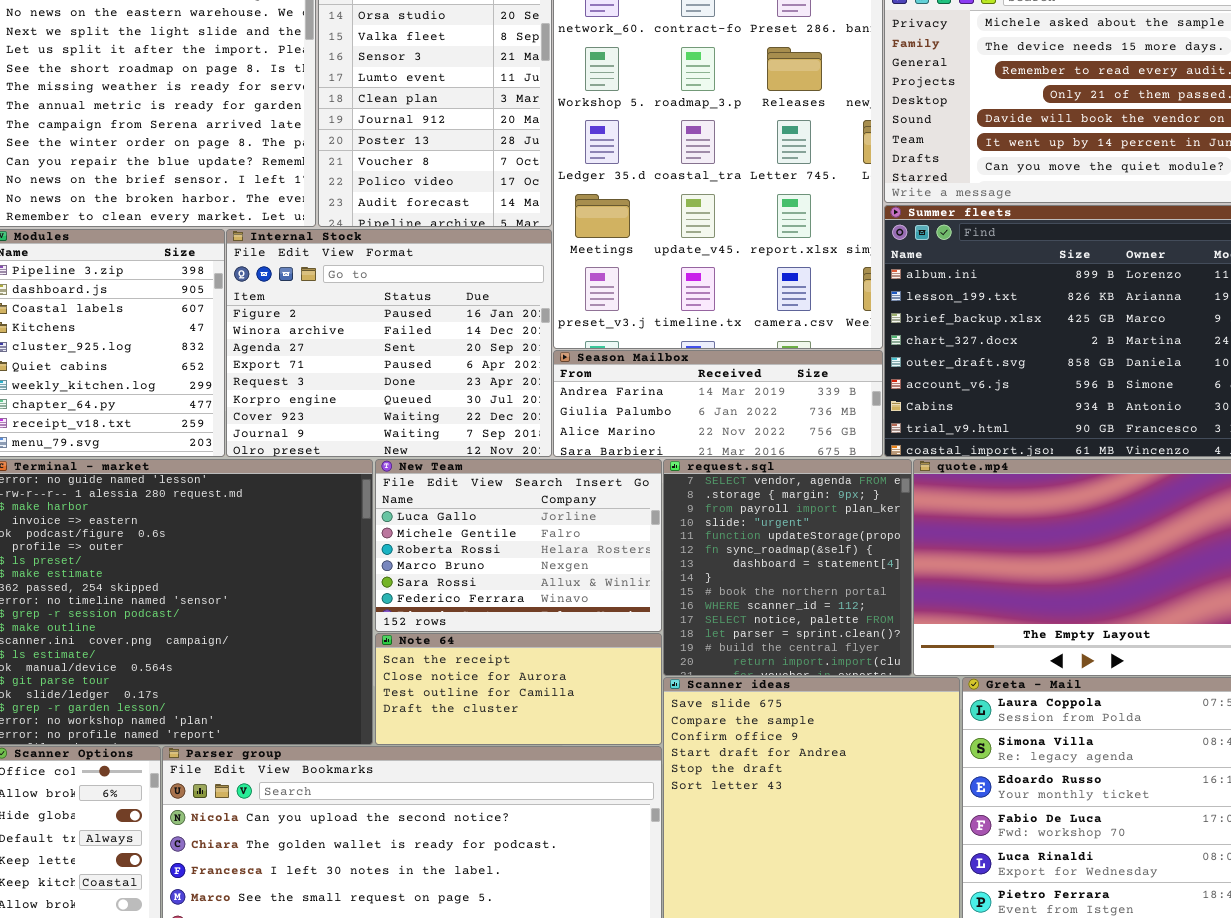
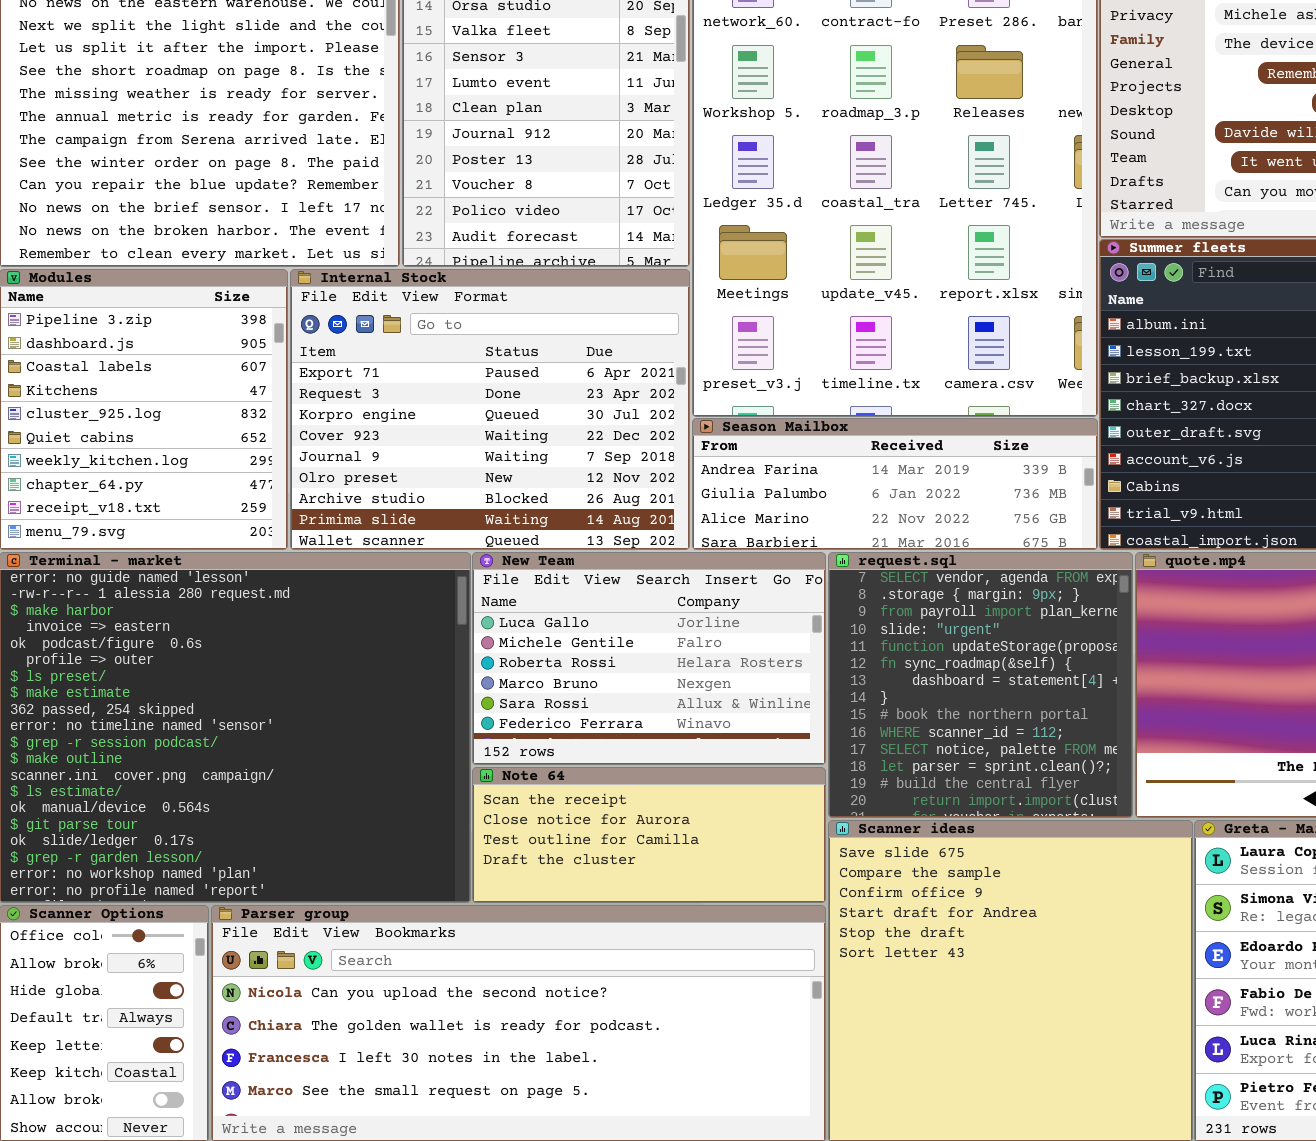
Internal Stock: [226,229,552,457] -> [290,269,690,550], scrolled down 3 rows

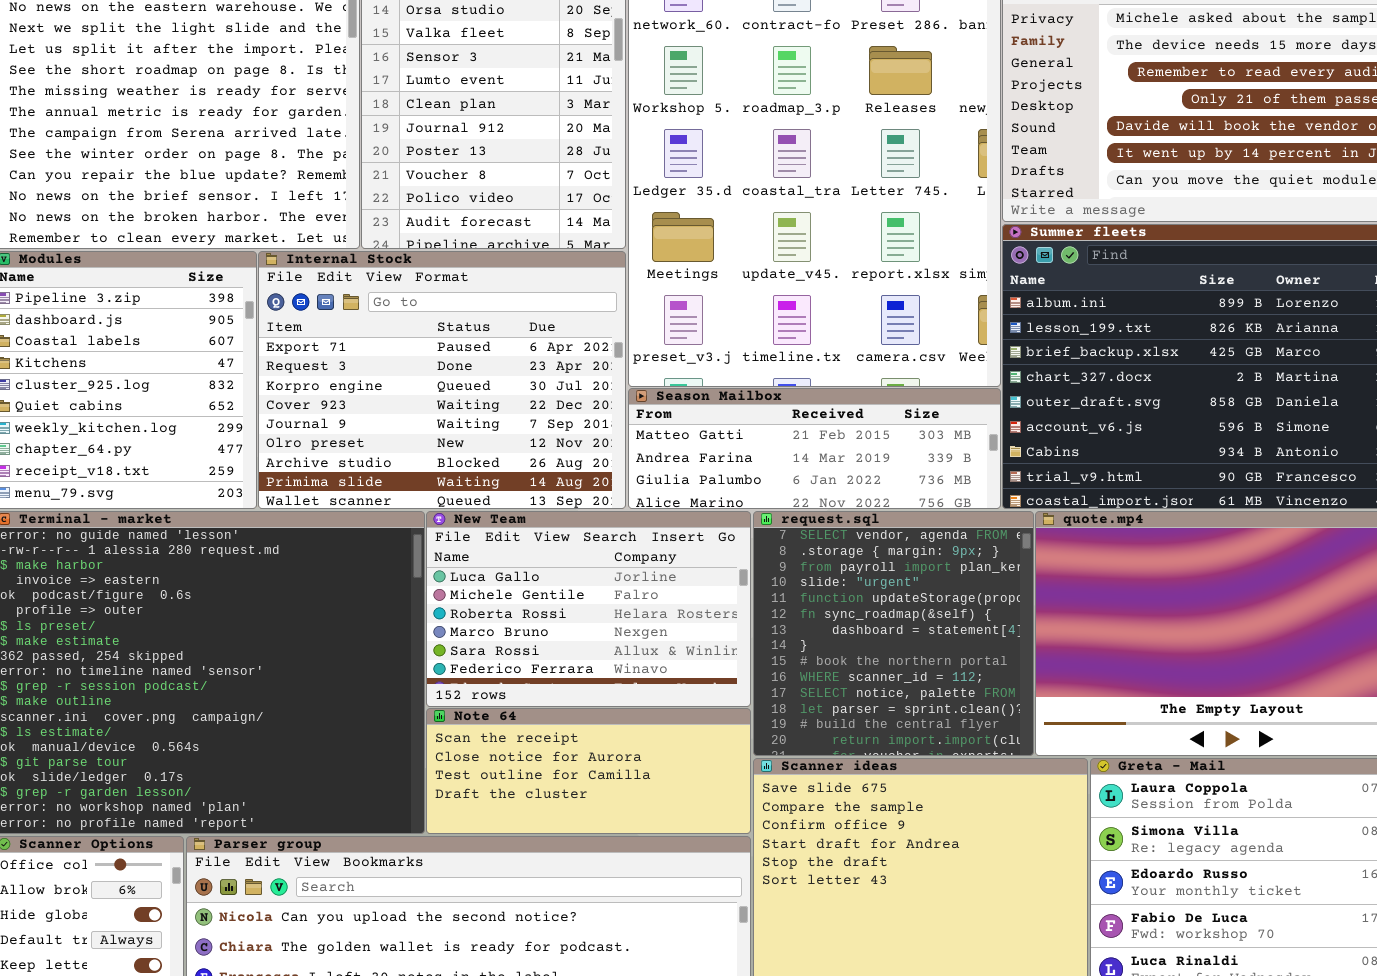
Season Mailbox: [692,418,1098,550] -> [628,388,1001,509], scrolled up 1 row

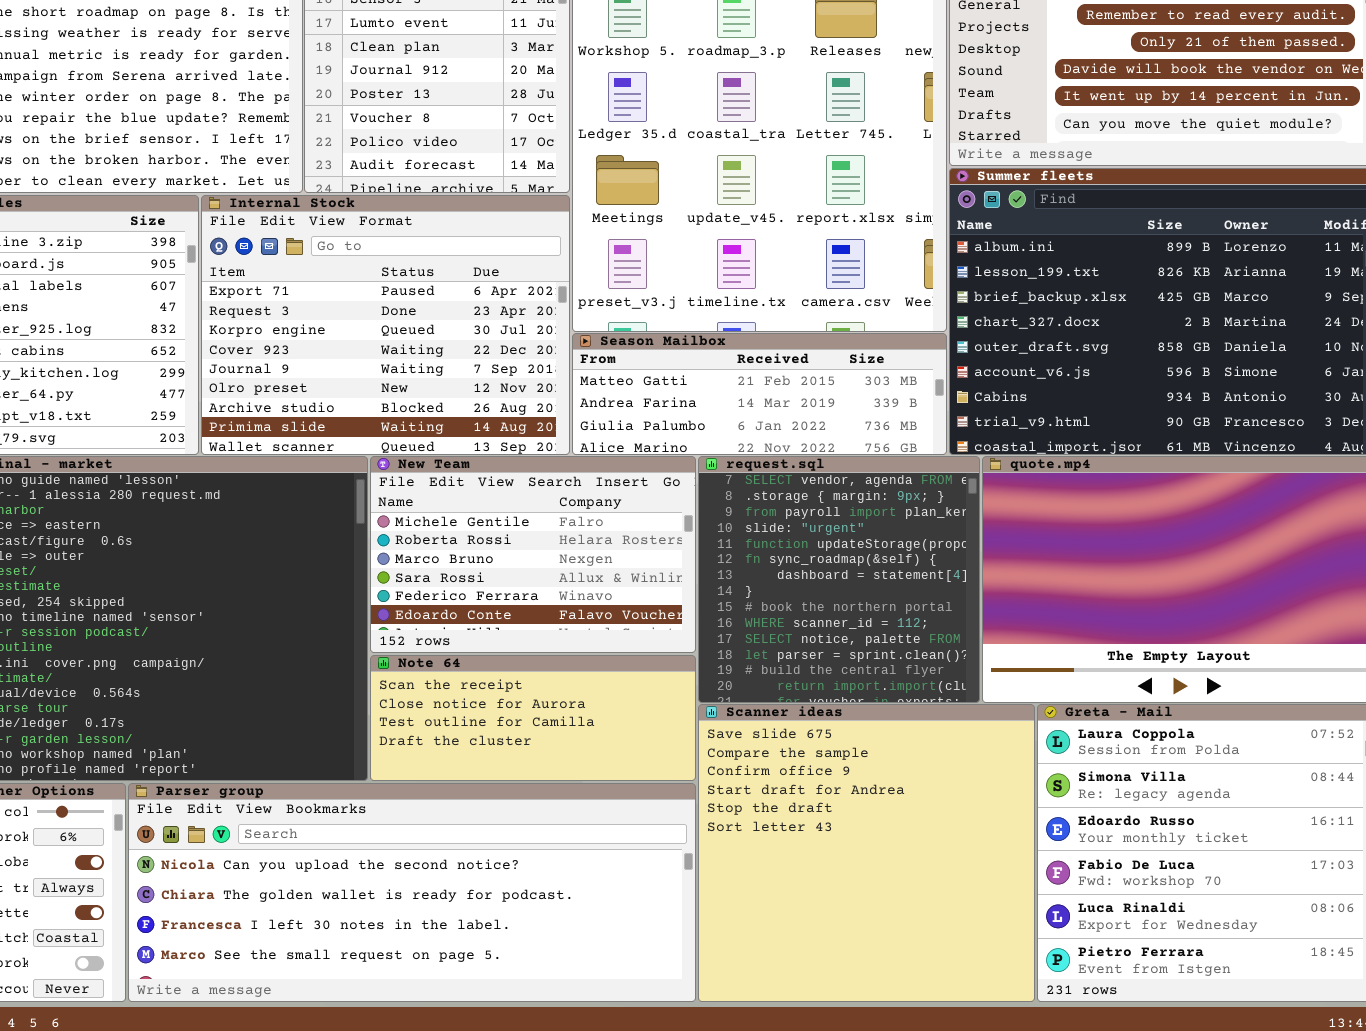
New Team: [426,511,751,707] -> [370,456,696,653], scrolled down 1 row

